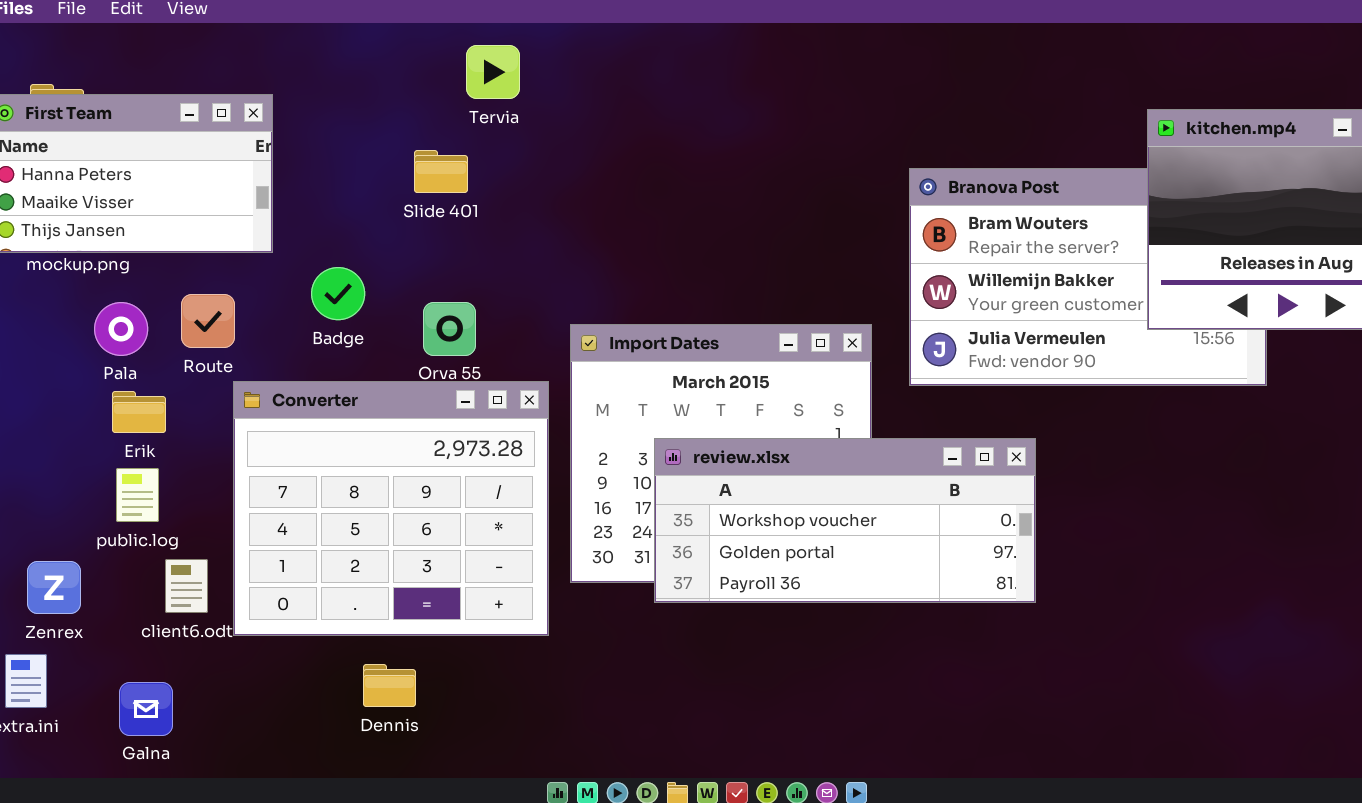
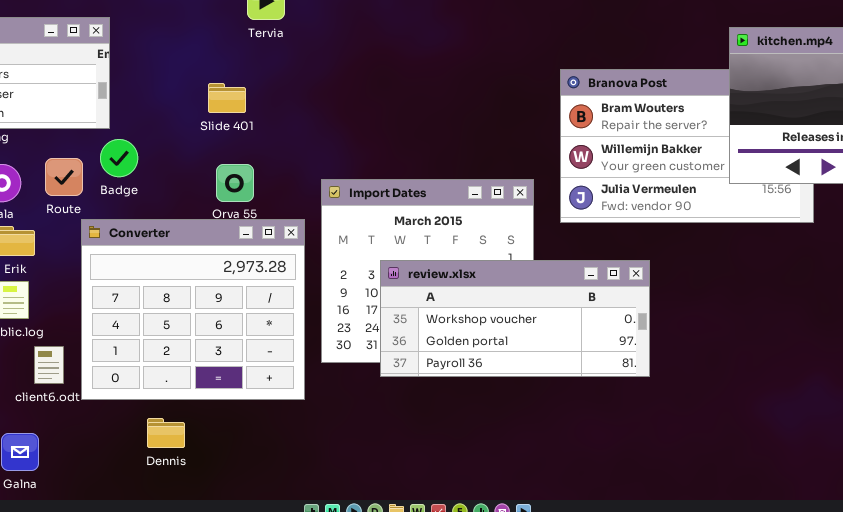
Slide 401: [414,150,468,193] -> [208,83,246,113], moved
Badge: [311,267,365,320] -> [100,139,138,177], moved
Dennis: [363,664,416,707] -> [147,418,185,448], moved

